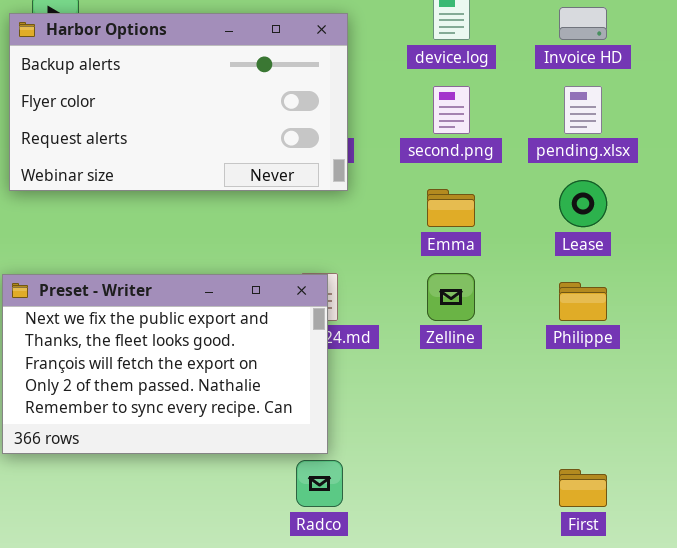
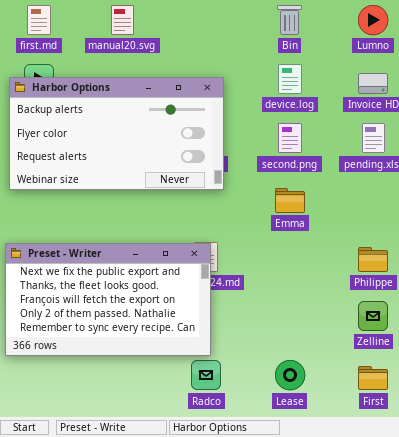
Lease: [559,180,607,227] -> [275,360,305,390], moved
Zelline: [427,273,475,321] -> [358,301,388,331], moved

